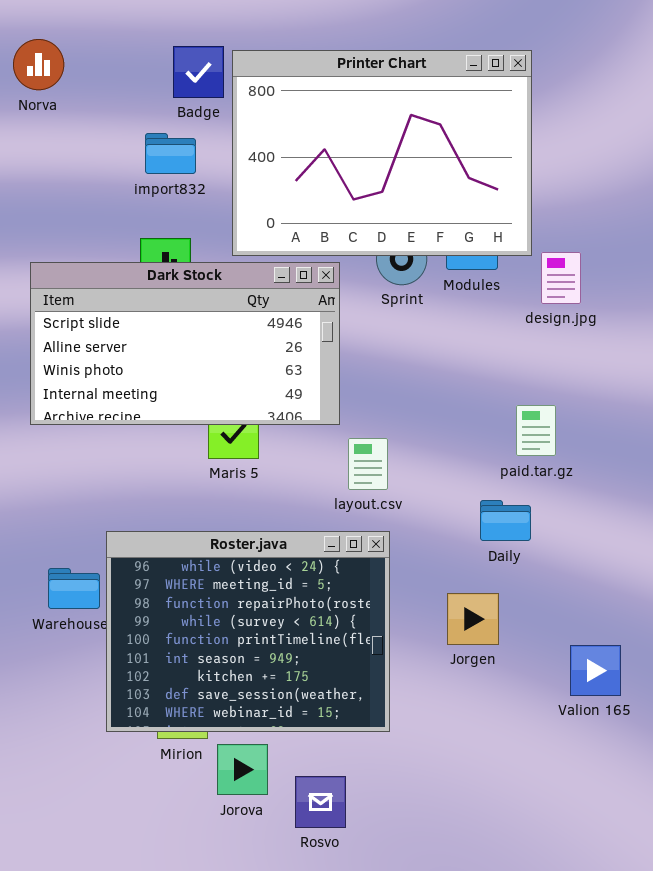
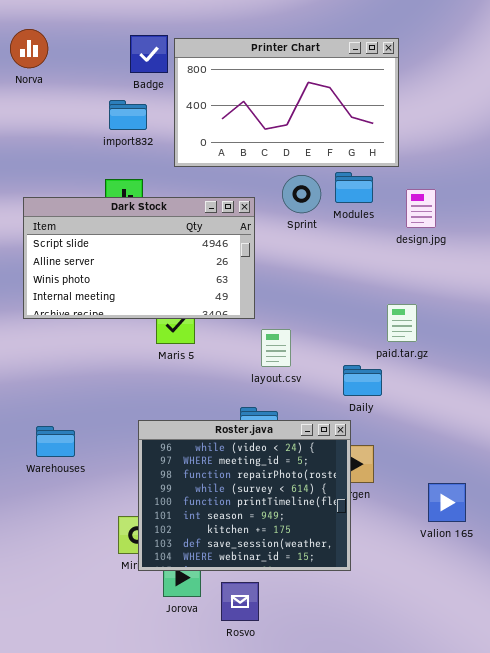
Printer Chart: [232,50,532,256] -> [174,38,399,167], resized
Daily: [480,500,531,541] -> [343,365,382,396], moved
Roster.java: [106,531,390,732] -> [138,420,351,571], moved

